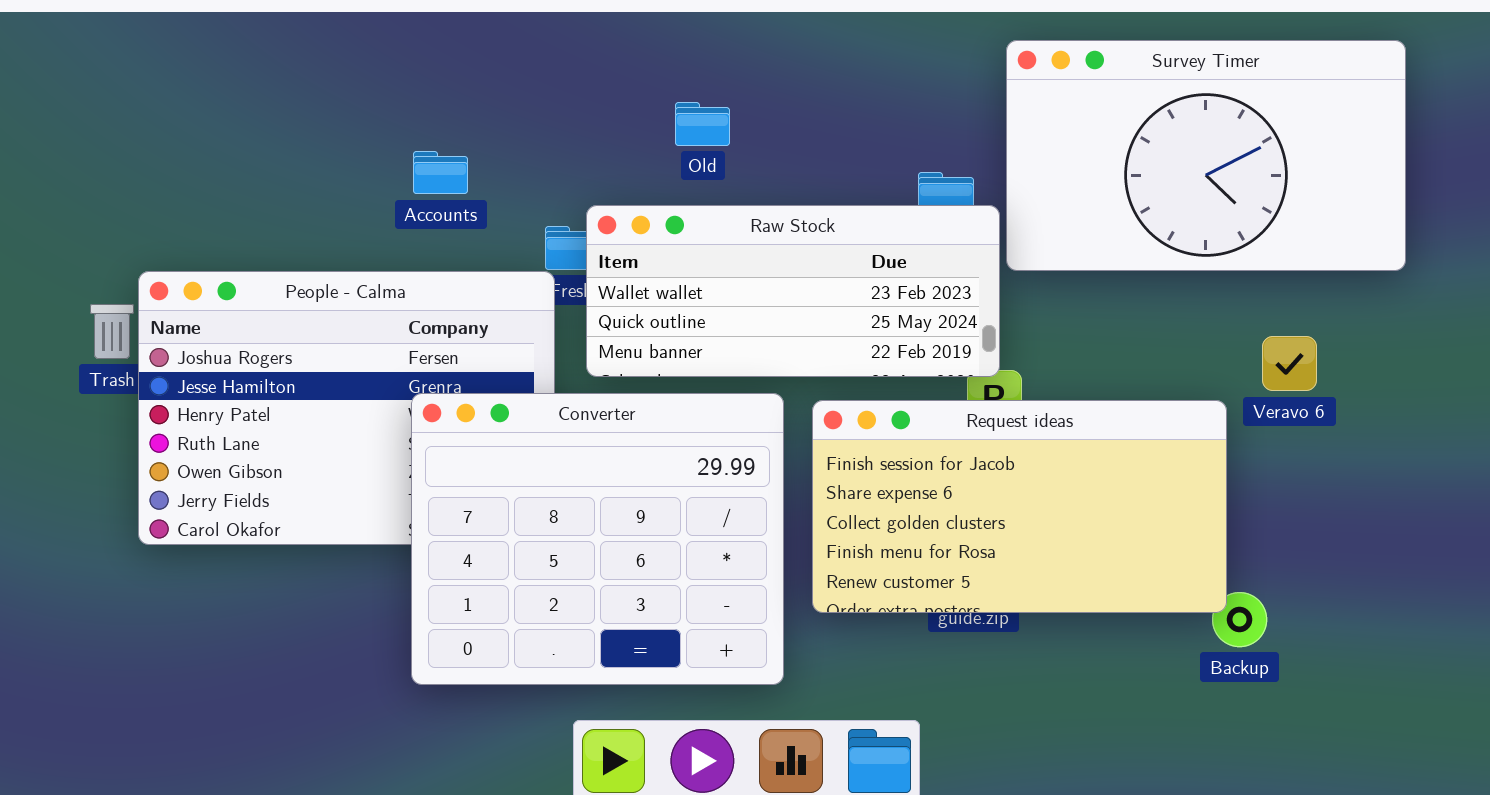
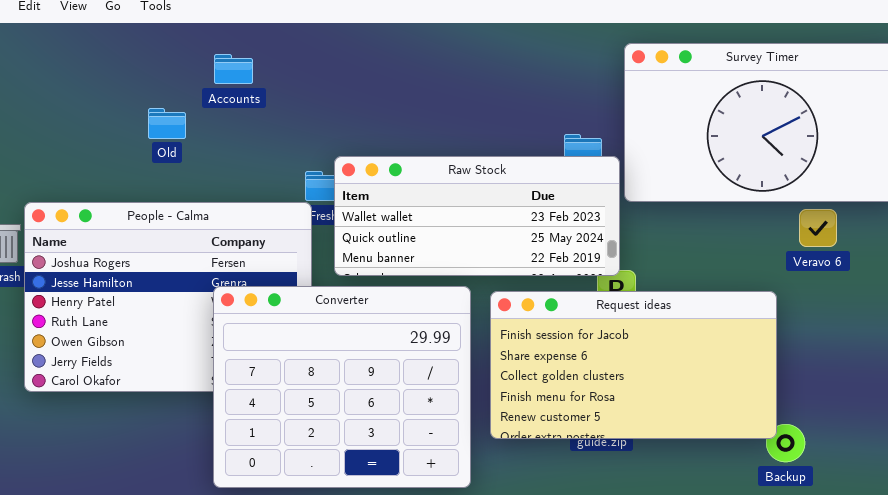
Old: [675,102,730,146] -> [148,108,186,139], moved
Accounts: [413,151,468,194] -> [214,54,253,84], moved
Veravo 6: [1262,336,1317,391] -> [799,209,837,247], moved

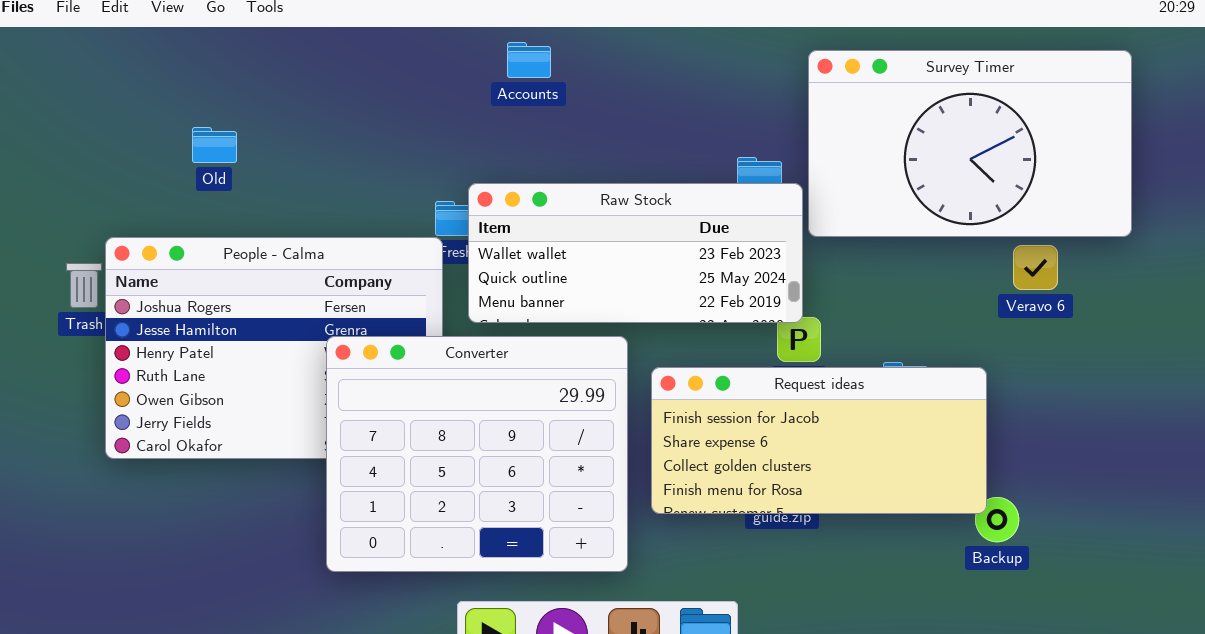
Accounts: [214,54,253,84] -> [507,42,551,78], moved
Old: [148,108,186,139] -> [192,127,237,163], moved
Request ideas: [490,291,777,439] -> [651,367,987,514], resized

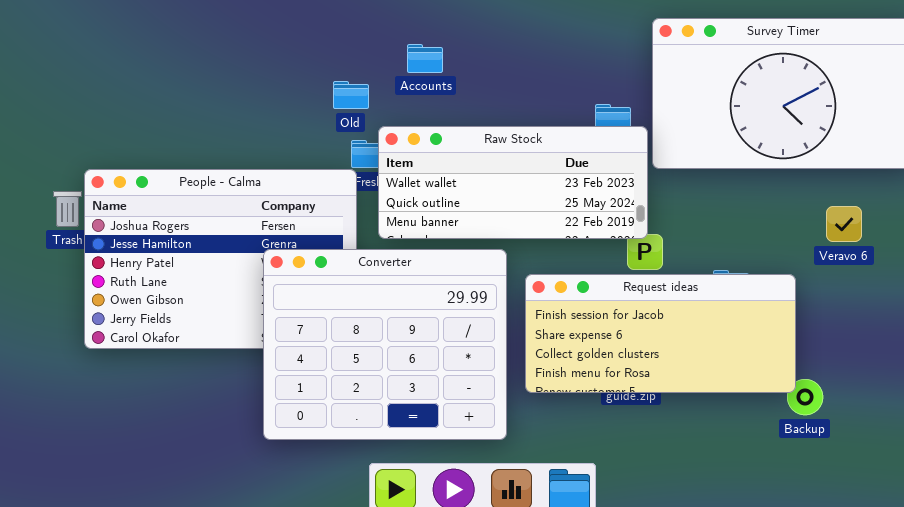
Accounts: [507,42,551,78] -> [407,44,443,73], moved
Old: [192,127,237,163] -> [333,81,369,109], moved
Veravo 6: [1013,245,1058,290] -> [826,206,862,242], moved

